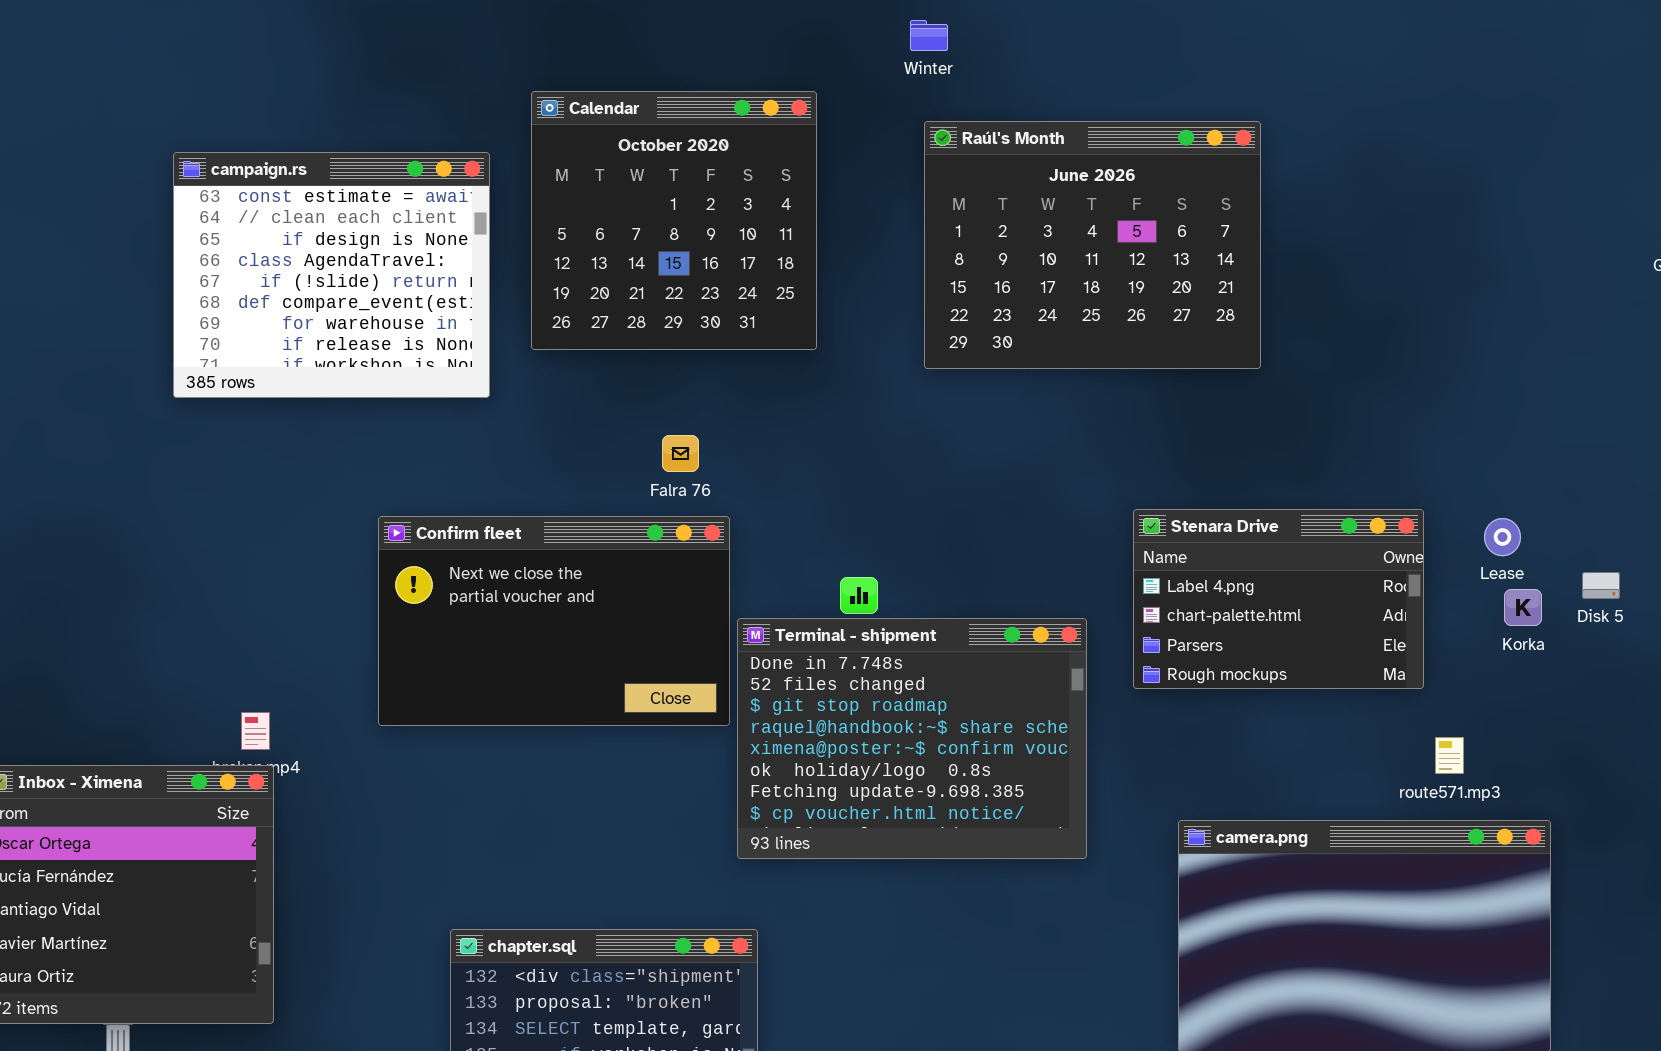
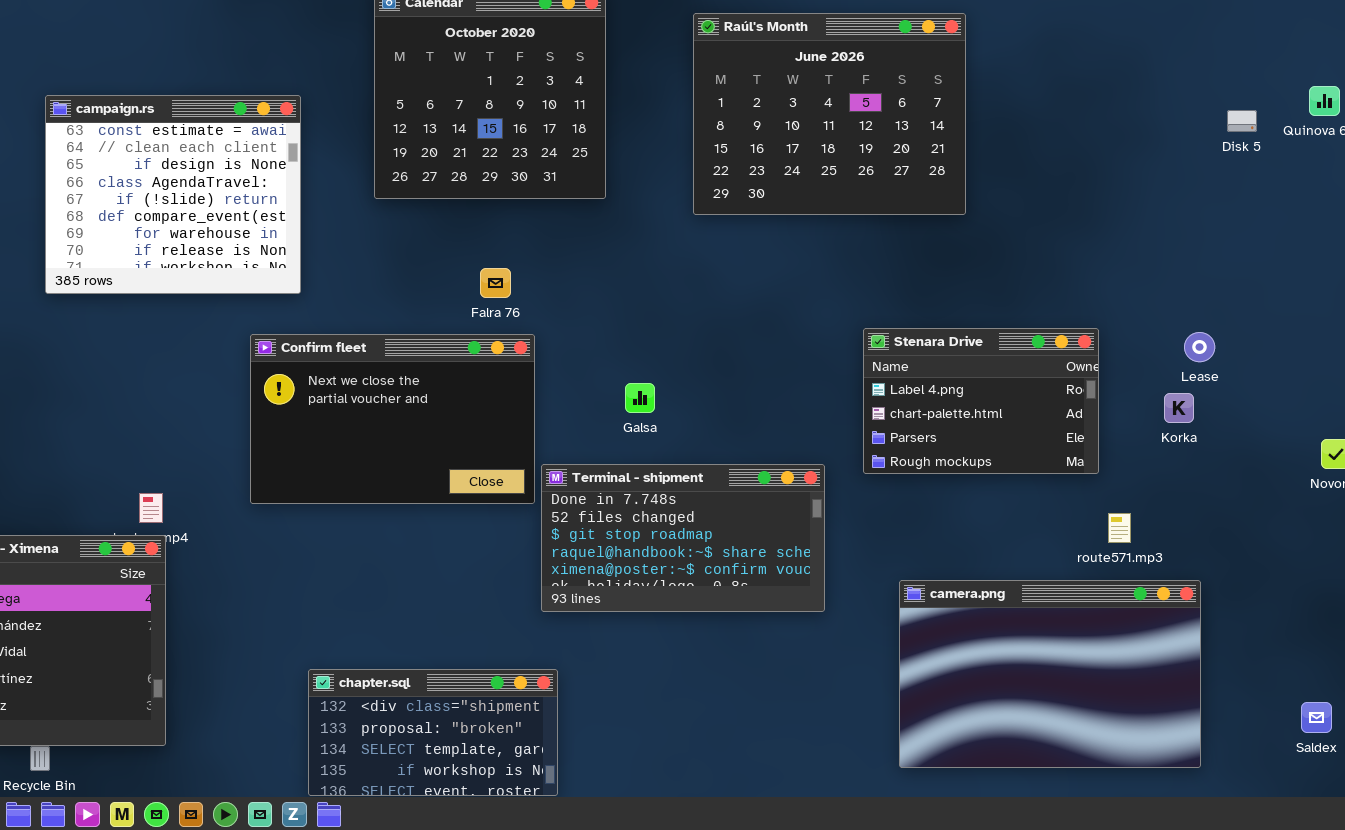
campaign.rs: [173,152,490,398] -> [45,95,301,294], moved
Lease: [1484,518,1521,556] -> [1184,332,1215,362], moved
Disk 5: [1582,572,1620,599] -> [1227,110,1257,132], moved
Terminal - shipment: [737,618,1087,859] -> [541,464,825,612], resized

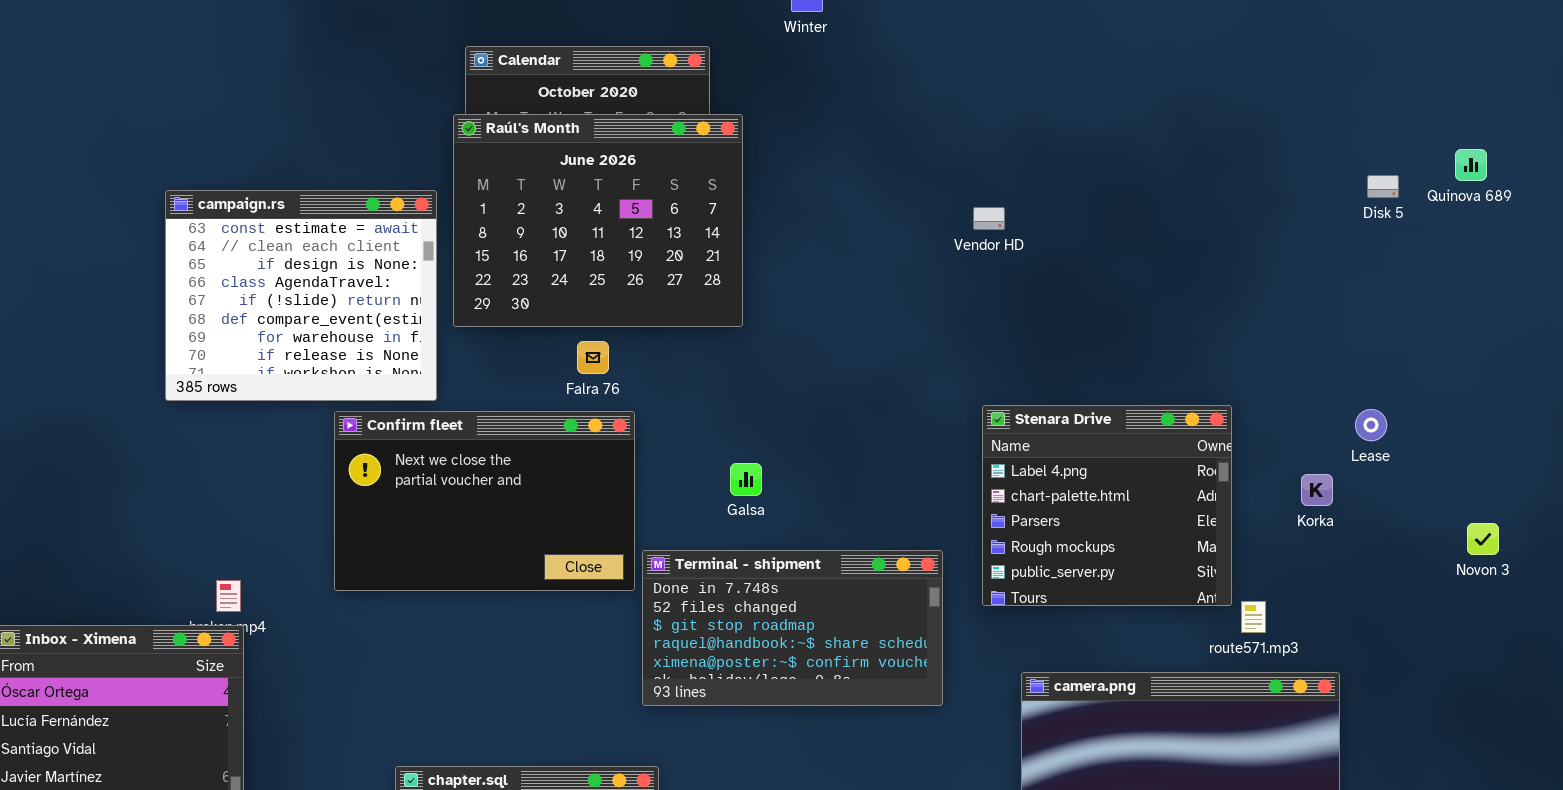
Raúl's Month: [693,13,966,215] -> [453,114,743,327], moved
campaign.rs: [45,95,301,294] -> [165,190,437,401], moved
Stenara Drive: [863,328,1099,474] -> [982,405,1232,606], resized
Lease: [1184,332,1215,362] -> [1355,409,1387,441], moved

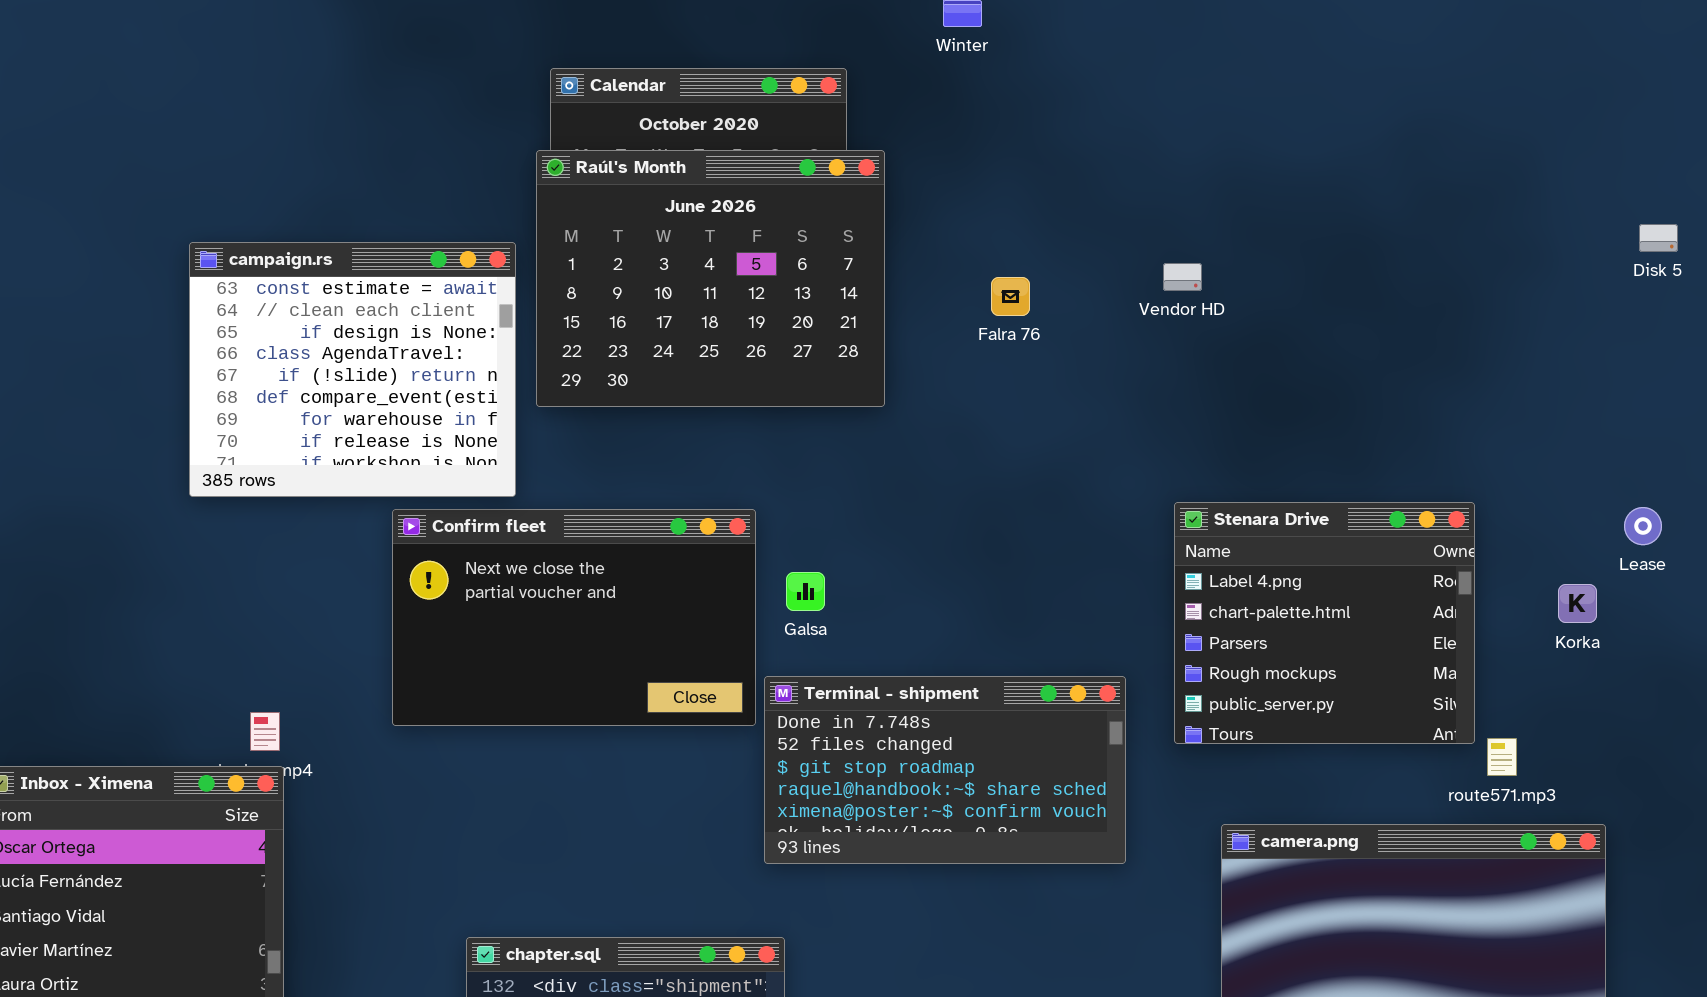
Falra 76: [577,341,609,374] -> [991,277,1030,316], moved
Galsa: [730,463,762,496] -> [786,572,825,611], moved

